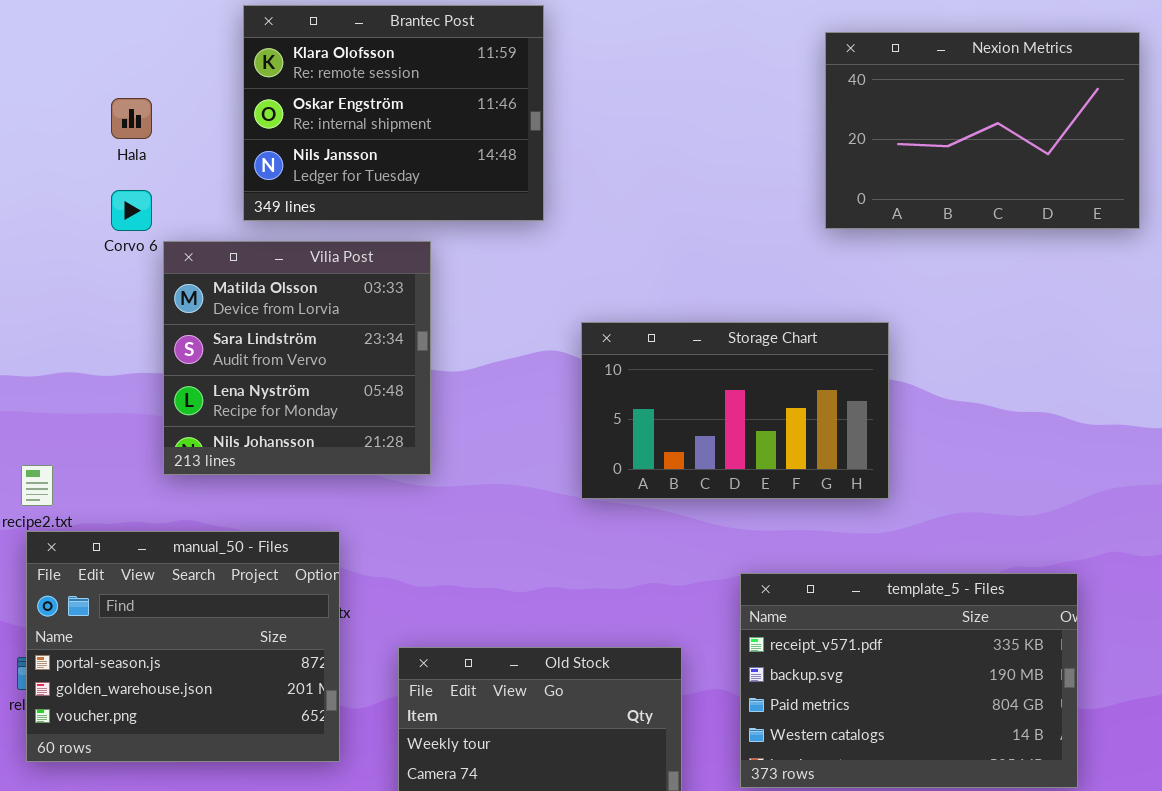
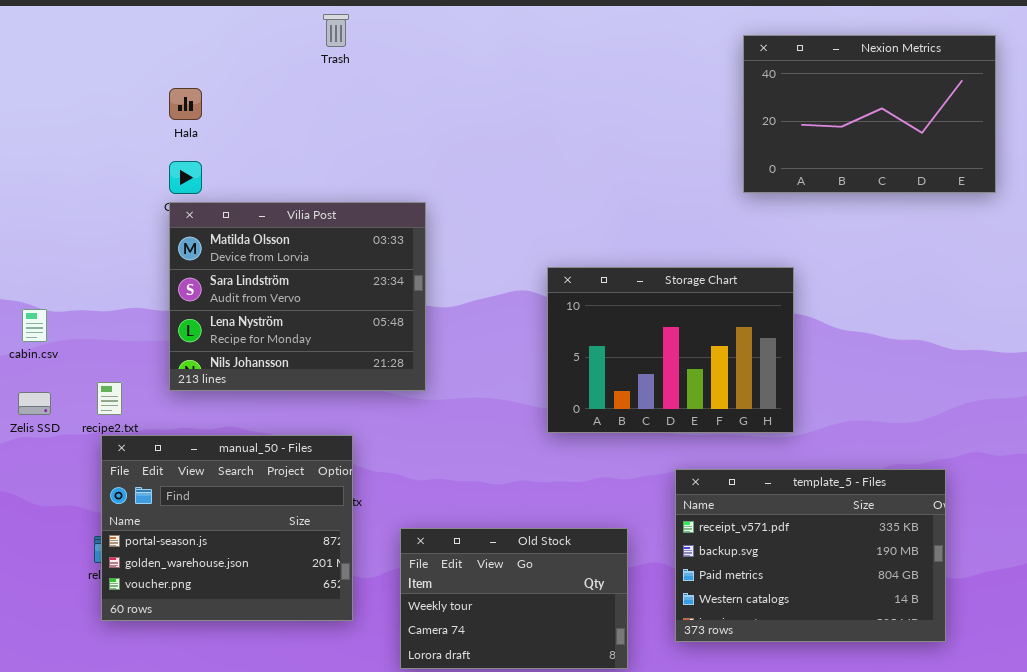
Brantec Post: [243,5,544,221] -> none, closed
Vilia Post: [163,241,431,475] -> [169,202,426,391], resized
Storage Chart: [581,322,889,499] -> [547,267,794,433], resized

